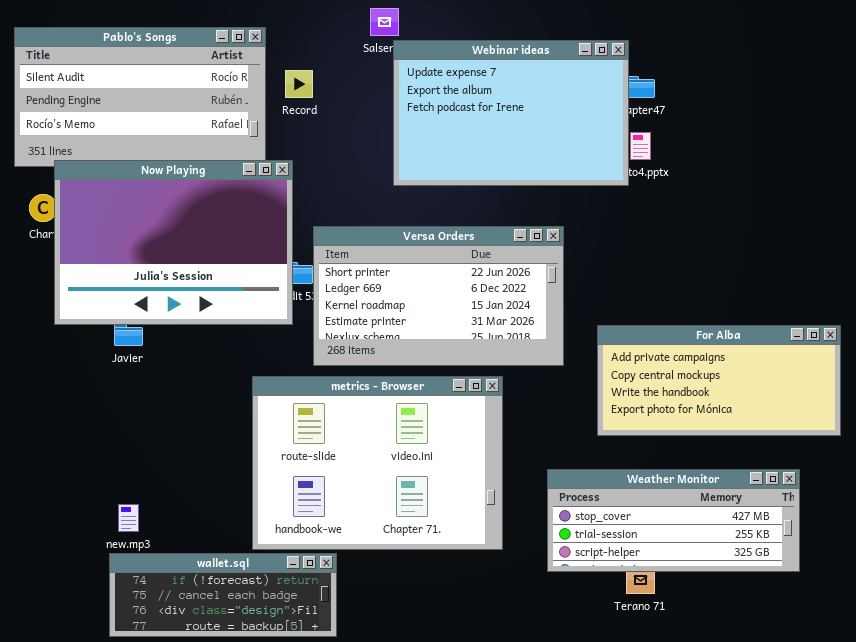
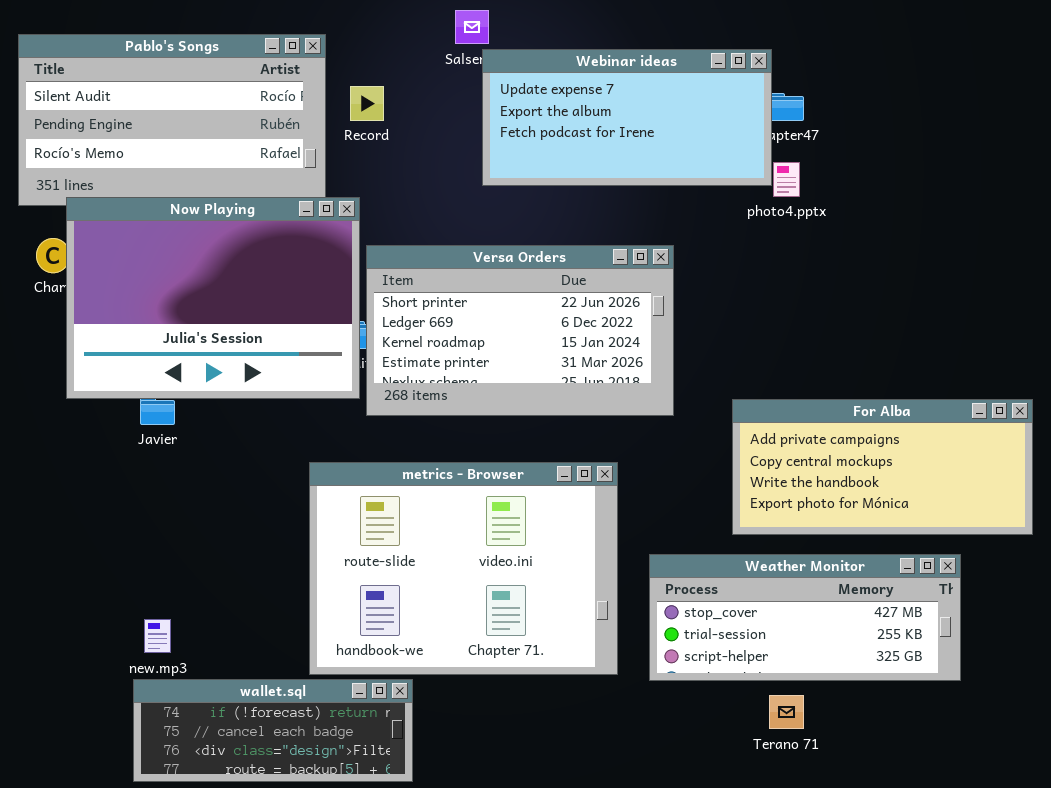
Webinar ideas: [393,40,629,186] -> [482,49,772,186], resized
Versa Orders: [313,226,564,366] -> [366,245,674,416], moved
Weather Monitor: [547,469,800,572] -> [649,554,961,681], moved

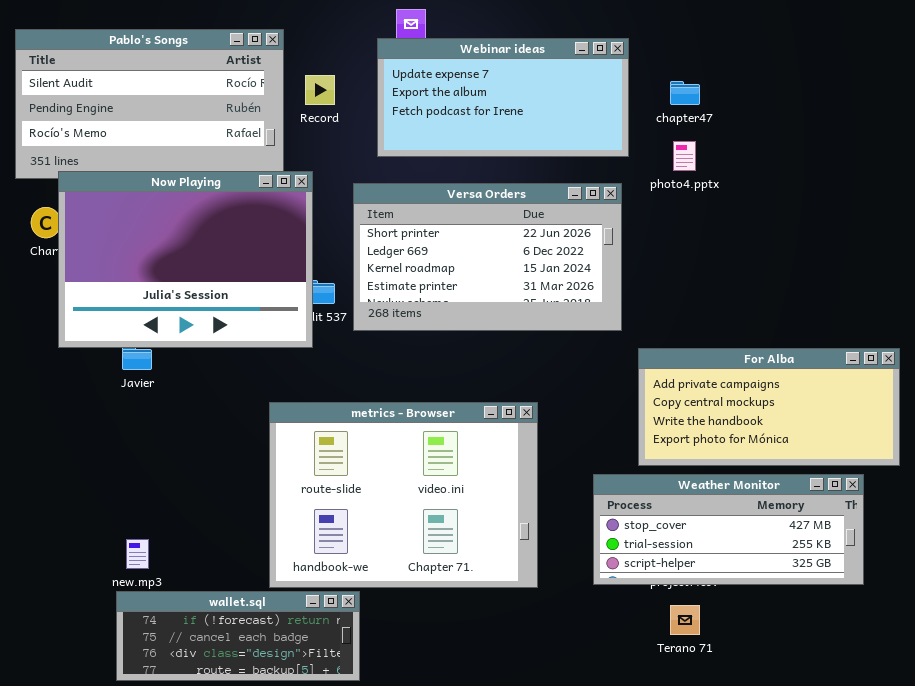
Webinar ideas: [482,49,772,186] -> [377,38,629,157], moved
Versa Orders: [366,245,674,416] -> [353,183,622,331], moved
Weather Monitor: [649,554,961,681] -> [593,474,864,585], moved

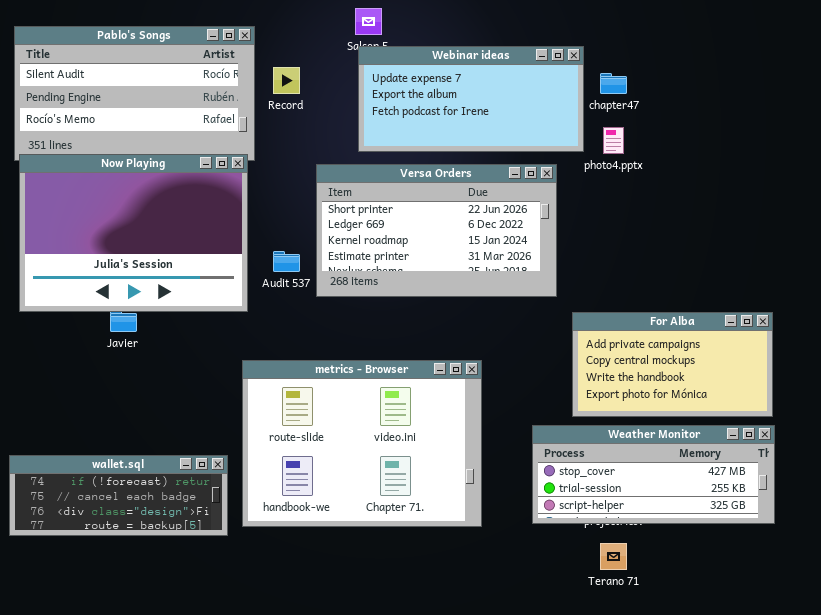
Webinar ideas: [377,38,629,157] -> [358,46,584,152], moved
Now Playing: [58,171,313,348] -> [19,154,248,312], moved
For Alba: [638,348,900,466] -> [572,312,773,417], resized
wallet.sql: [116,591,360,681] -> [9,455,228,536], moved

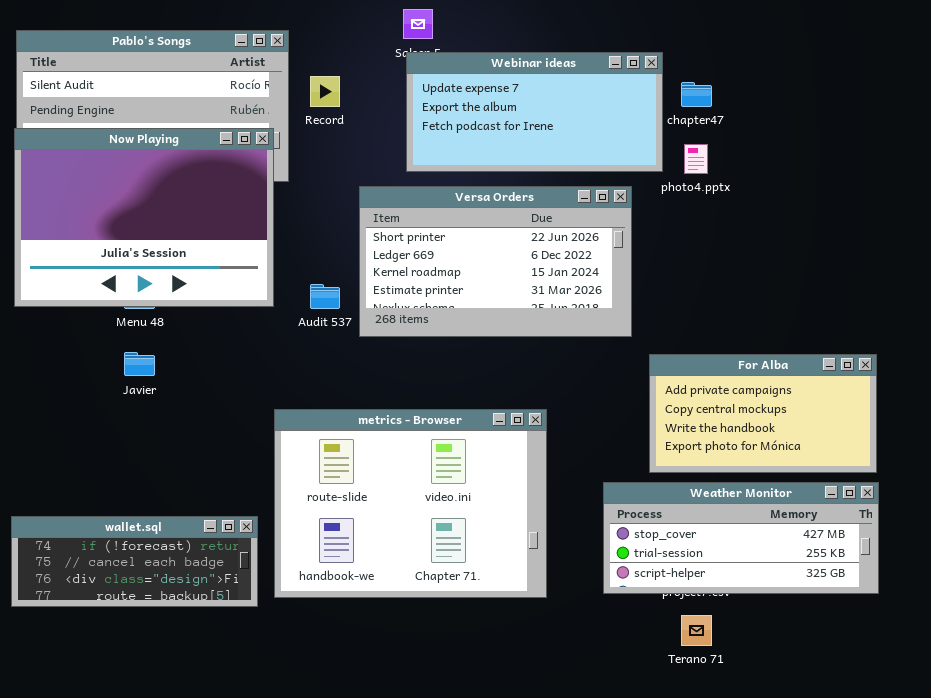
Now Playing: [19,154,248,312] -> [14,128,274,307], moved

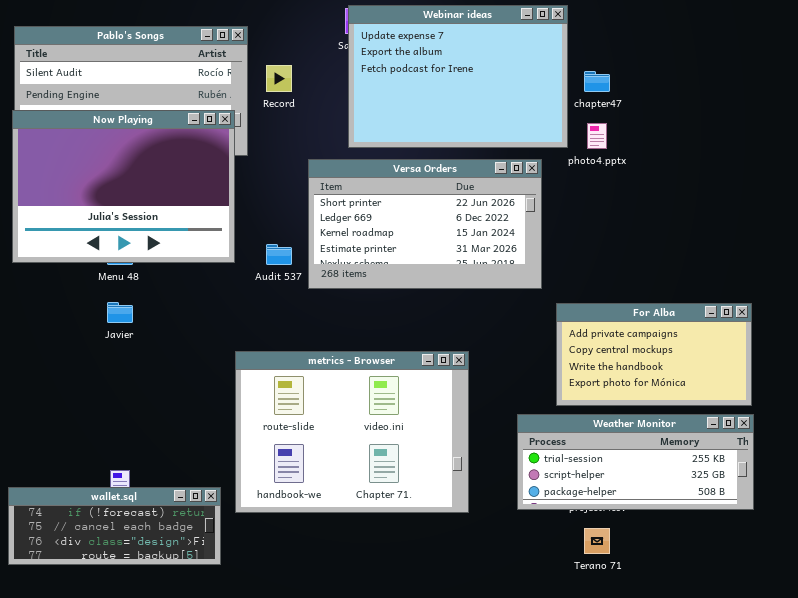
Webinar ideas: [406,52,663,172] -> [348,5,568,148], resized
Weather Monitor: [603,482,879,594] -> [517,414,754,510], scrolled down 1 row
wallet.sql: [11,516,258,607] -> [8,487,221,565], moved

